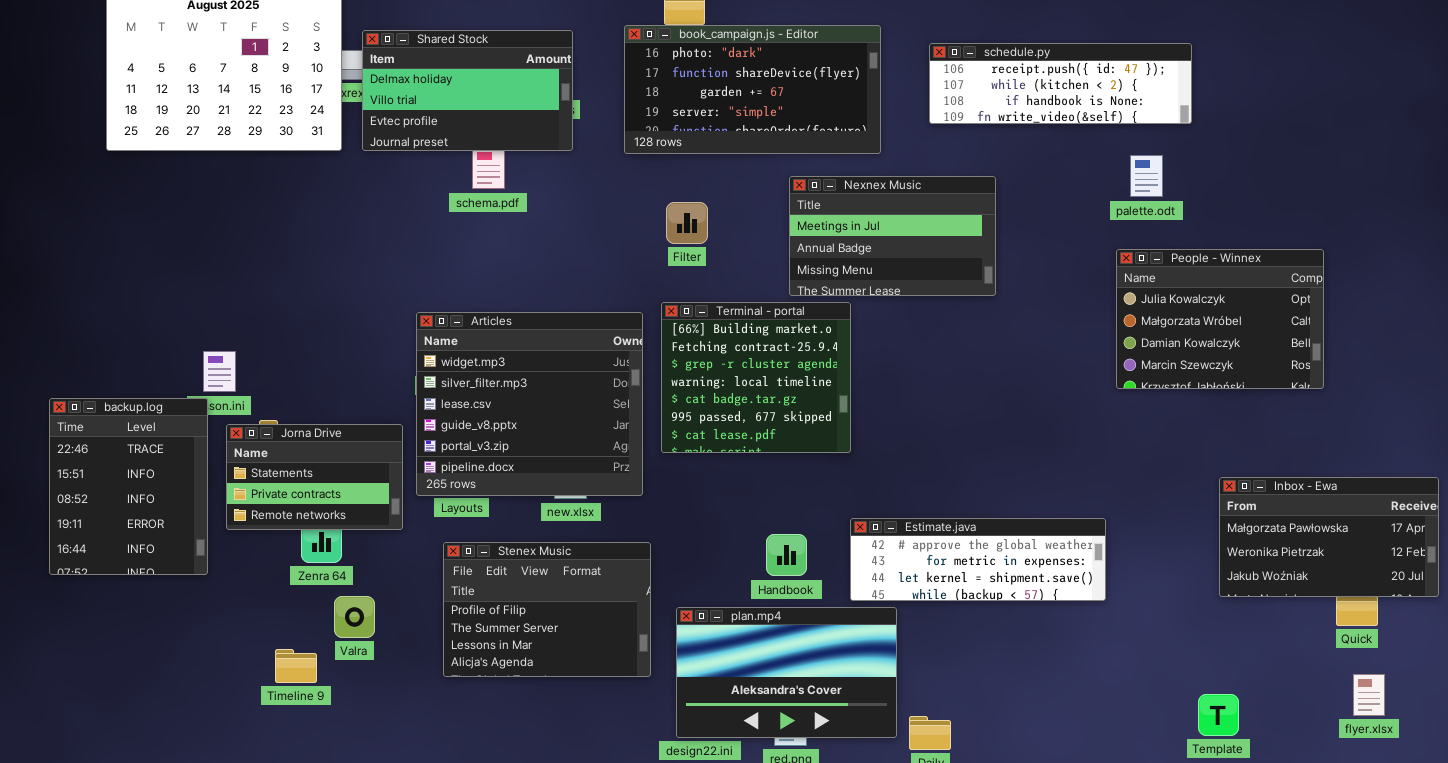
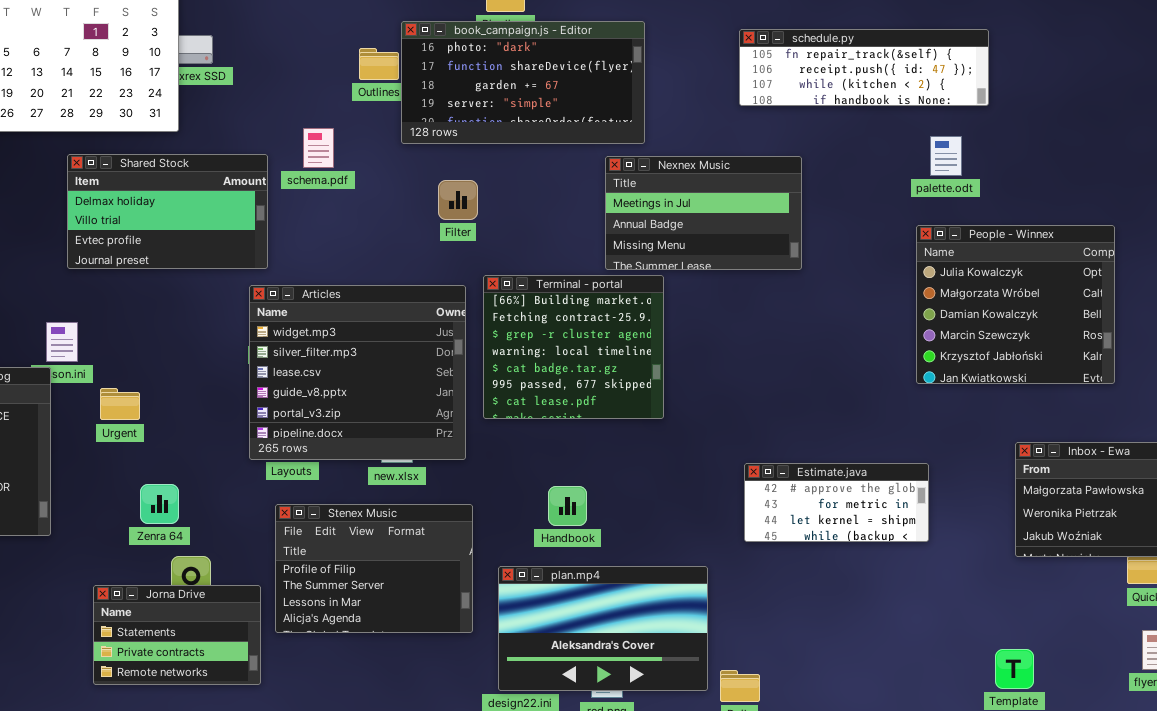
book_campaign.js - Editor: [624,25,881,154] -> [401,21,645,144], moved
Shared Stock: [362,30,573,151] -> [67,154,268,269], moved
schedule.py: [929,43,1192,124] -> [739,29,989,106], scrolled up 1 row
Filter: [666,202,708,244] -> [438,180,478,220], moved
People - Winnex: [1116,249,1324,389] -> [916,225,1115,384], resized
Jorna Drive: [226,424,403,530] -> [93,585,261,685], moved
Estimate.java: [850,518,1106,601] -> [744,463,929,542], moved, resized
Handbook: [766,534,807,576] -> [548,486,587,526], moved

